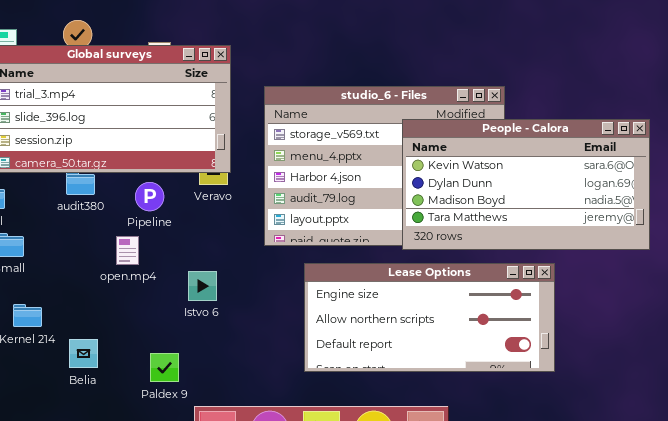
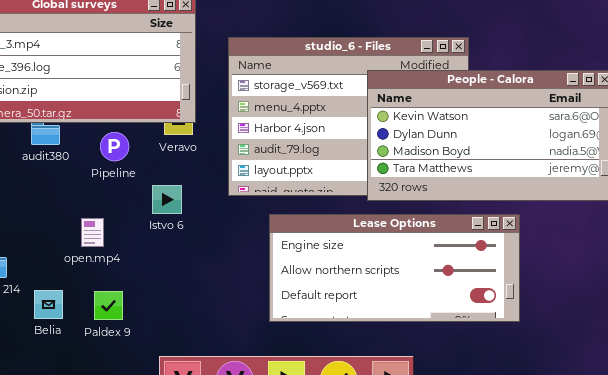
open.mp4: [116,236,139,265] -> [81,218,104,247], moved
Istvo 6: [188,271,217,301] -> [152,185,182,214], moved
Paldex 9: [150,353,179,382] -> [94,291,123,320], moved

